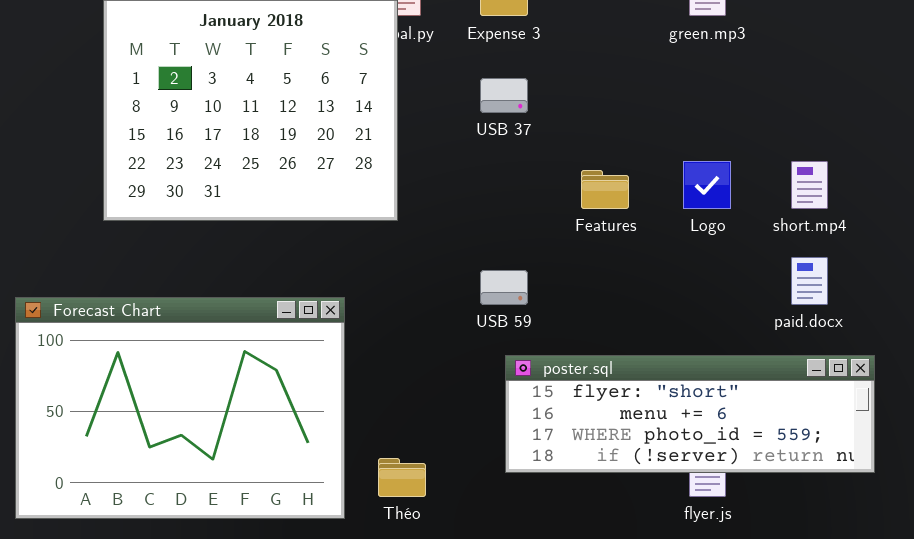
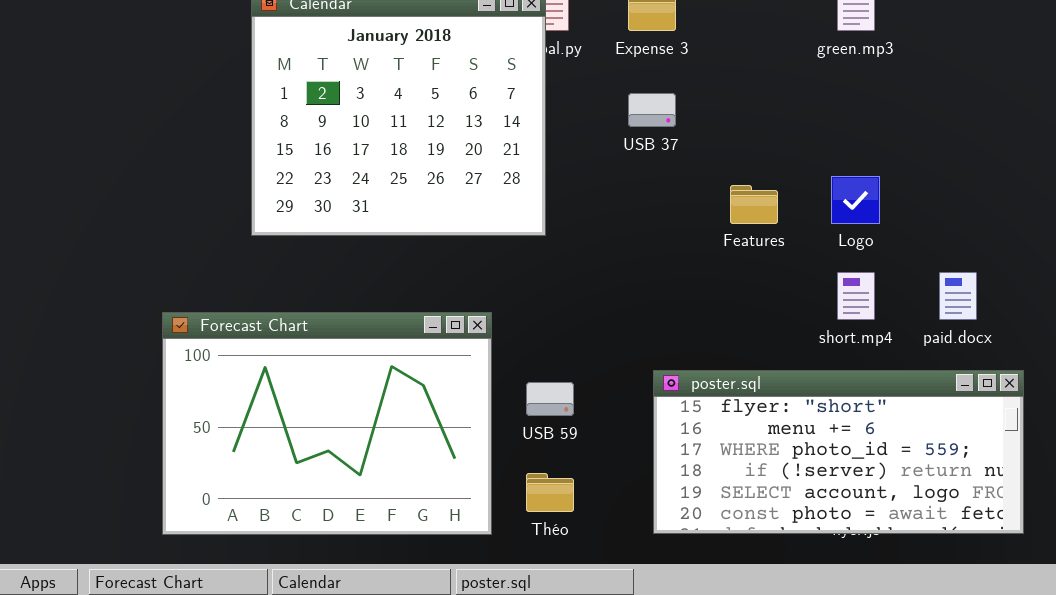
short.mp4: [791,161,828,209] -> [837,272,875,320], moved
USB 59: [480,270,528,305] -> [526,382,574,416], moved
poster.sql: [505,355,875,473] -> [653,370,1024,534], resized

